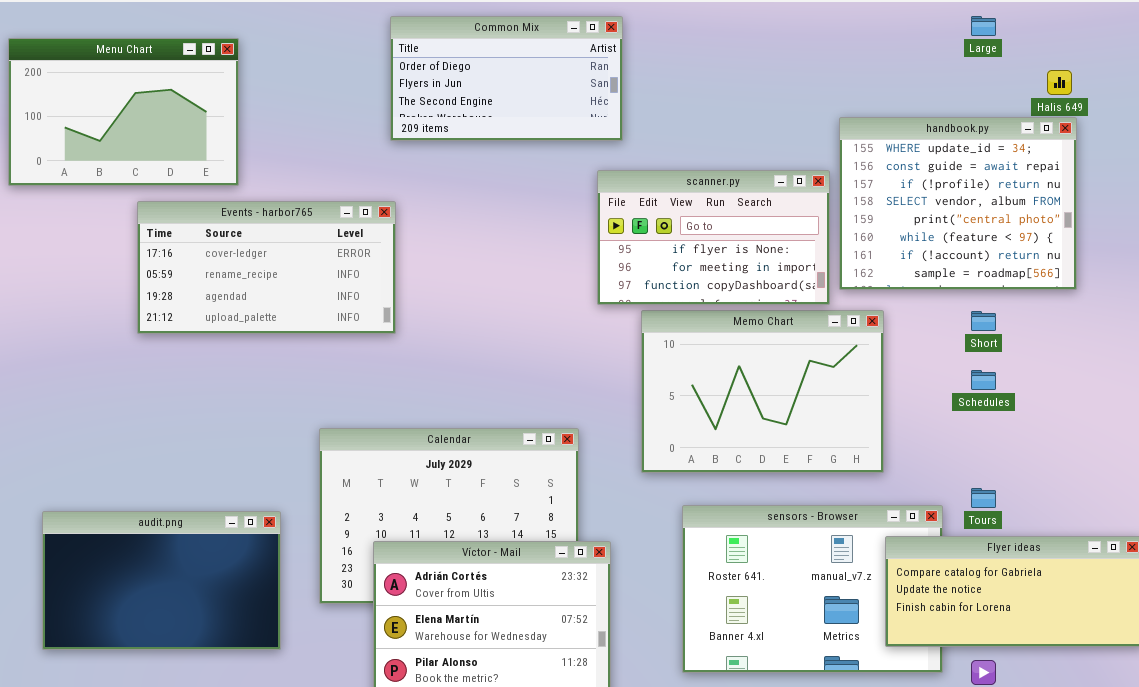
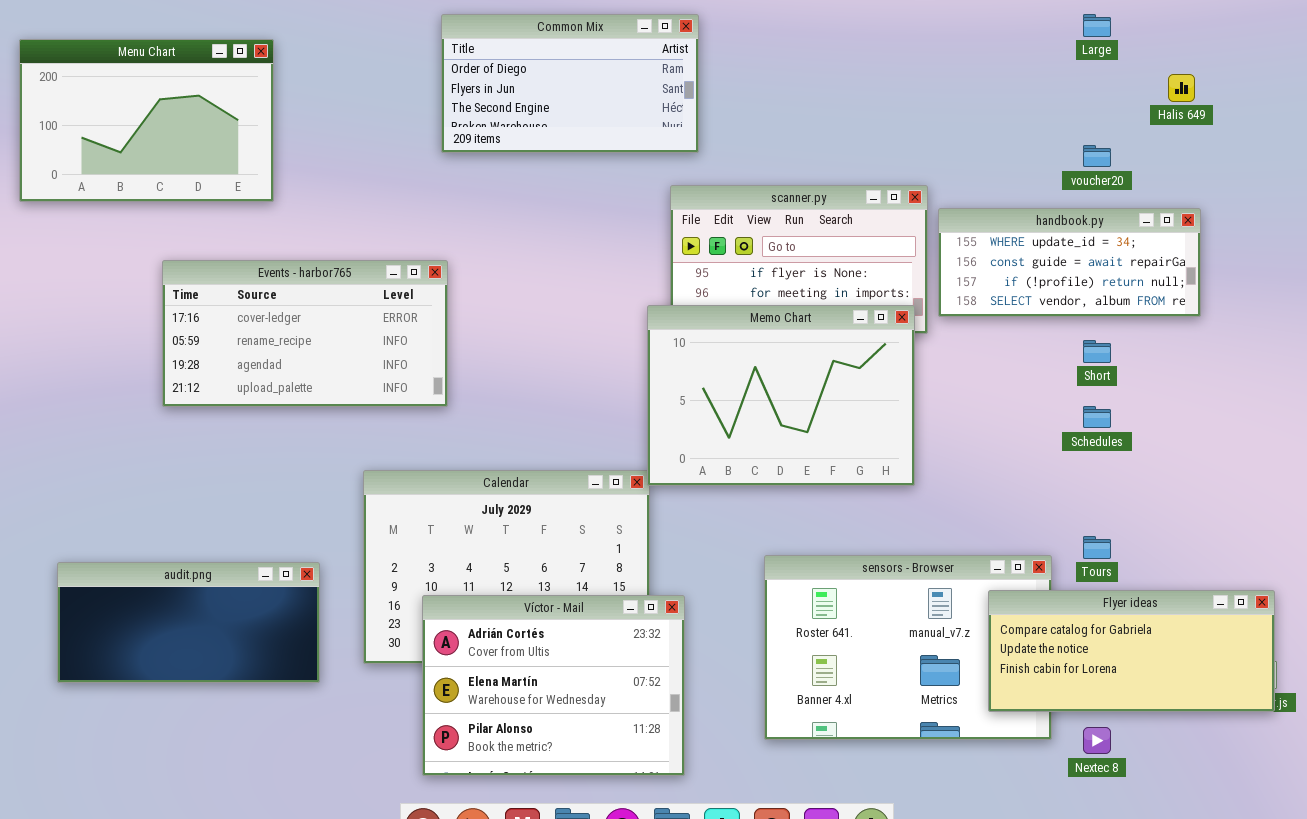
handbook.py: [839,117,1077,290] -> [938,208,1201,317], resized
Events - harbor765: [137,201,396,334] -> [162,260,448,407], moved
Memo Chart: [641,310,884,473] -> [647,305,915,486], moved
audit.png: [42,511,281,650] -> [57,562,320,683], resized

